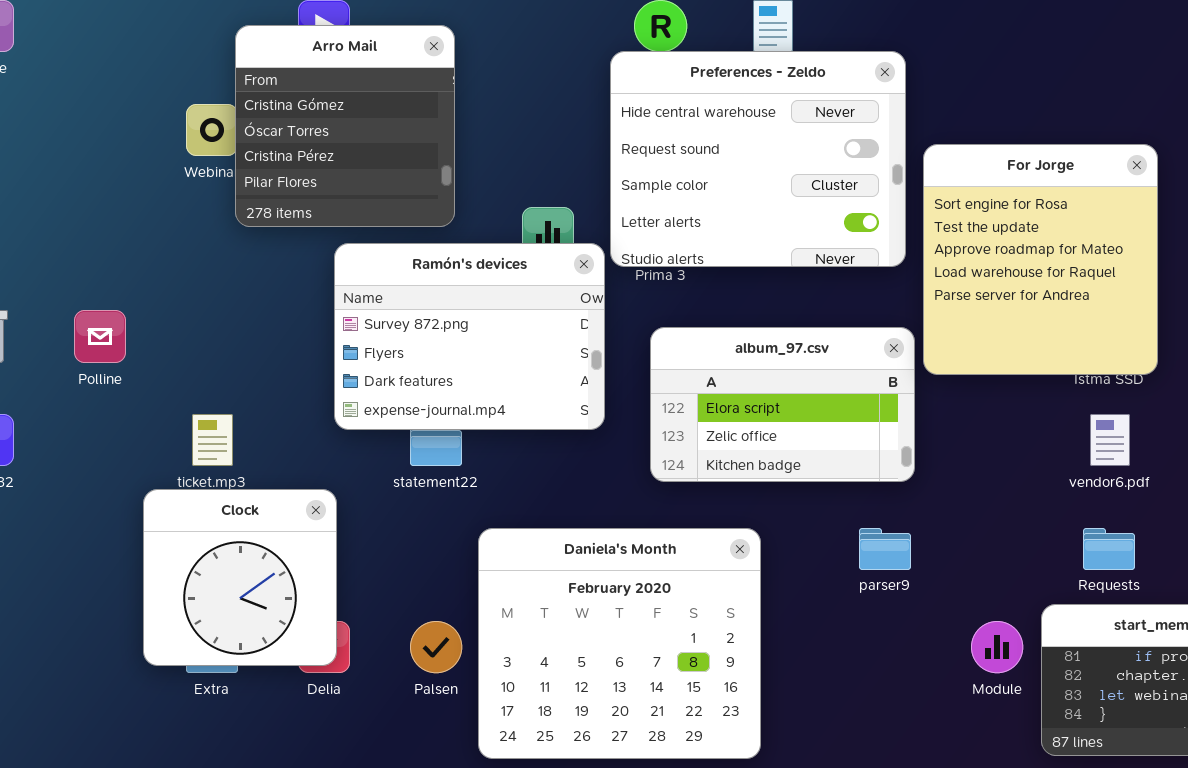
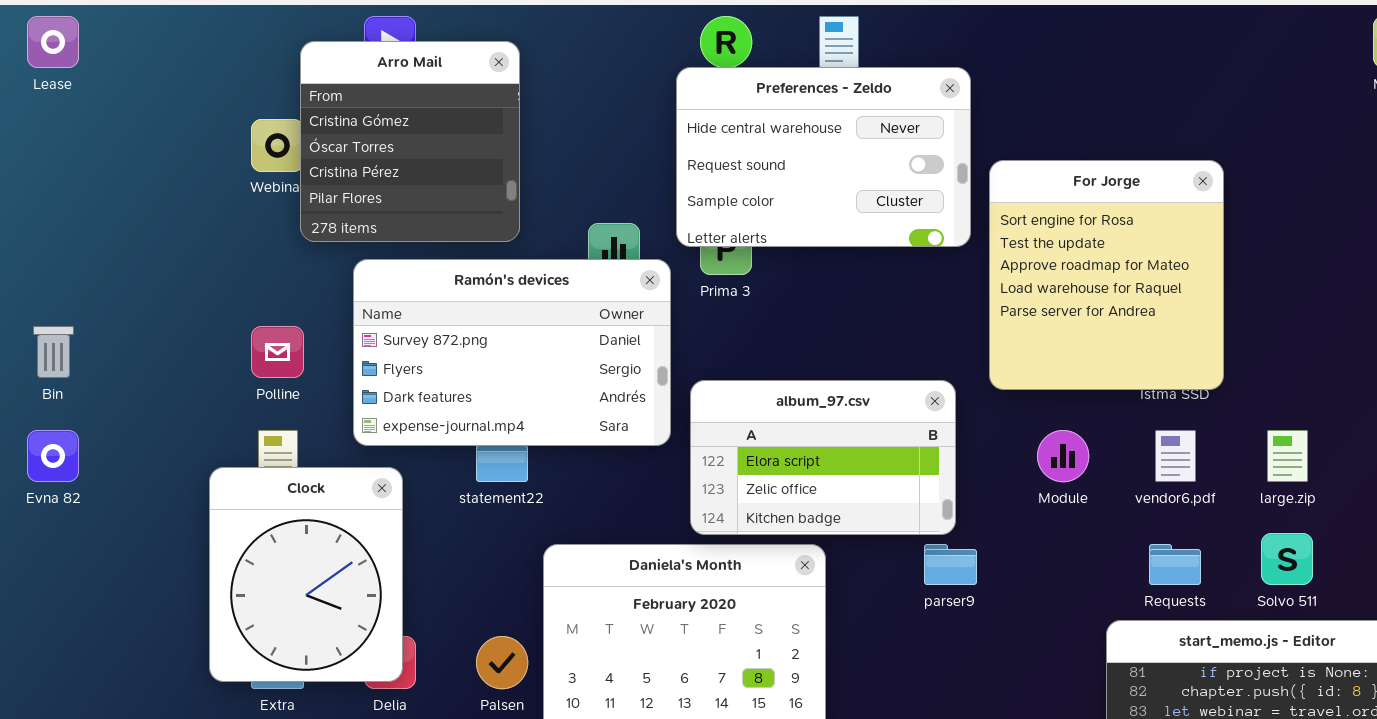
Preferences - Zeldo: [610,51,906,267] -> [676,67,971,247], resized
Ramón's devices: [334,243,605,430] -> [353,259,671,446], resized
Polline: [74,310,126,363] -> [251,326,304,378], moved
album_97.csv: [650,327,915,482] -> [690,380,956,535], moved
Clock: [143,489,337,666] -> [209,467,403,682], resized
Module: [971,621,1023,673] -> [1037,430,1089,482], moved

